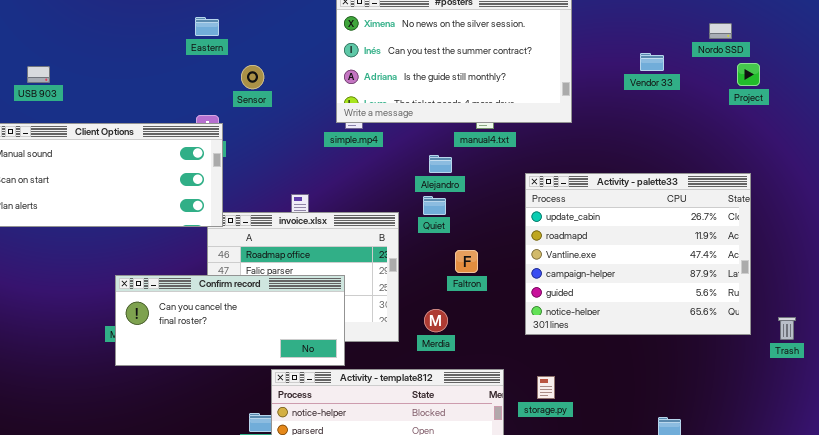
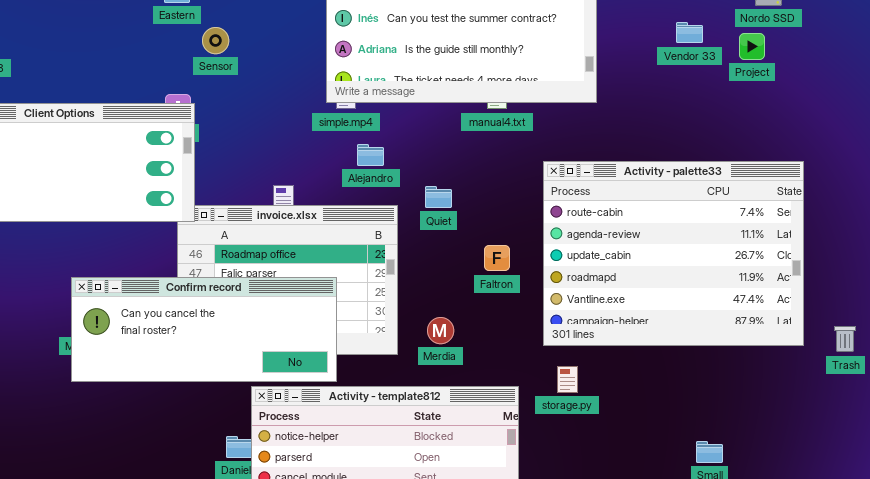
Project: [737,63,760,86] -> [739,33,765,60], moved
Sensor: [241,65,264,89] -> [202,27,229,54], moved
Alejandro: [429,155,452,173] -> [357,144,384,166], moved
Activity - palette33: [525,173,751,335] -> [543,161,804,346], scrolled up 2 rows
Faltron: [455,250,478,273] -> [484,245,510,271], moved
storage.py: [537,376,555,399] -> [557,366,578,393], moved

